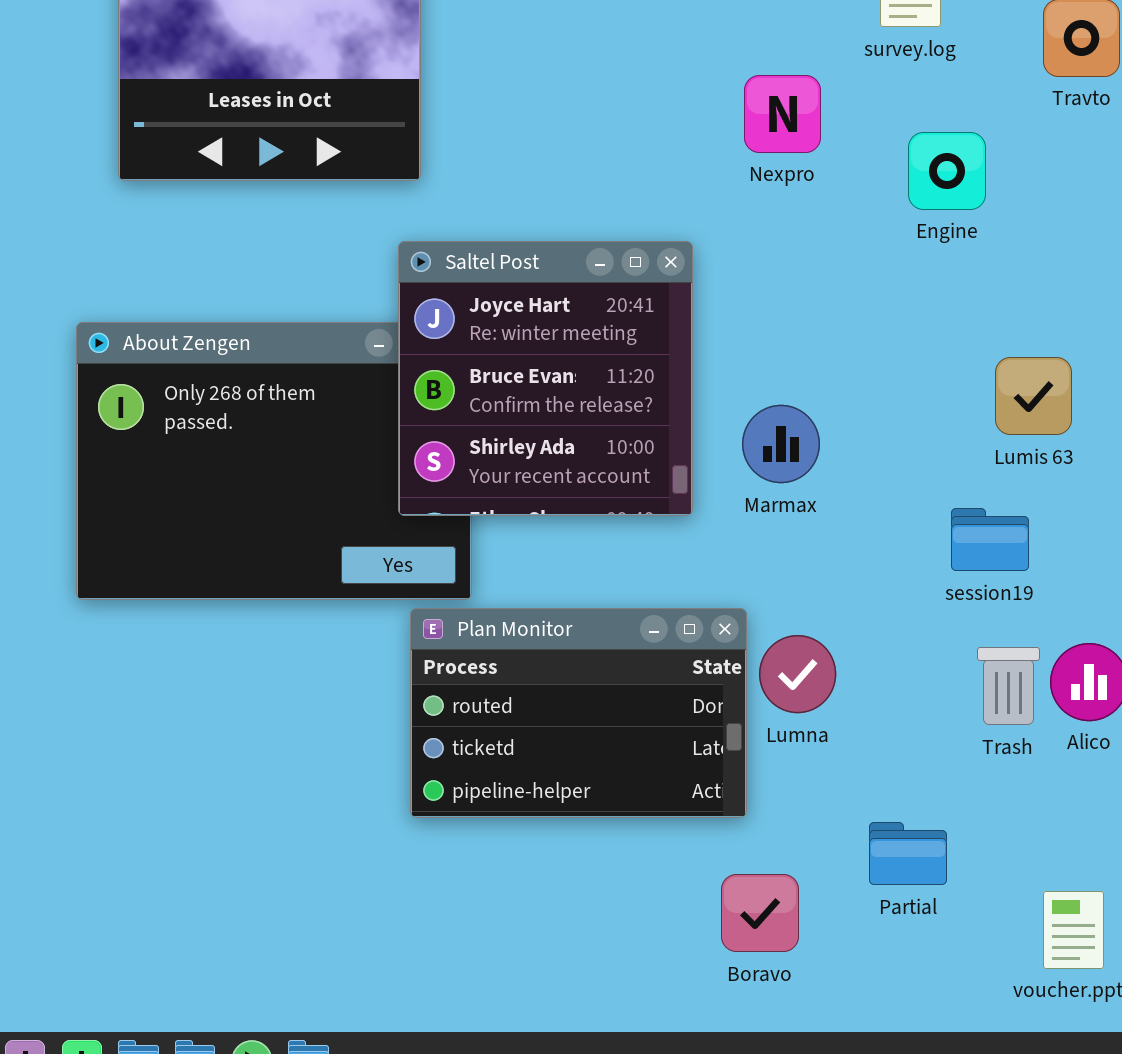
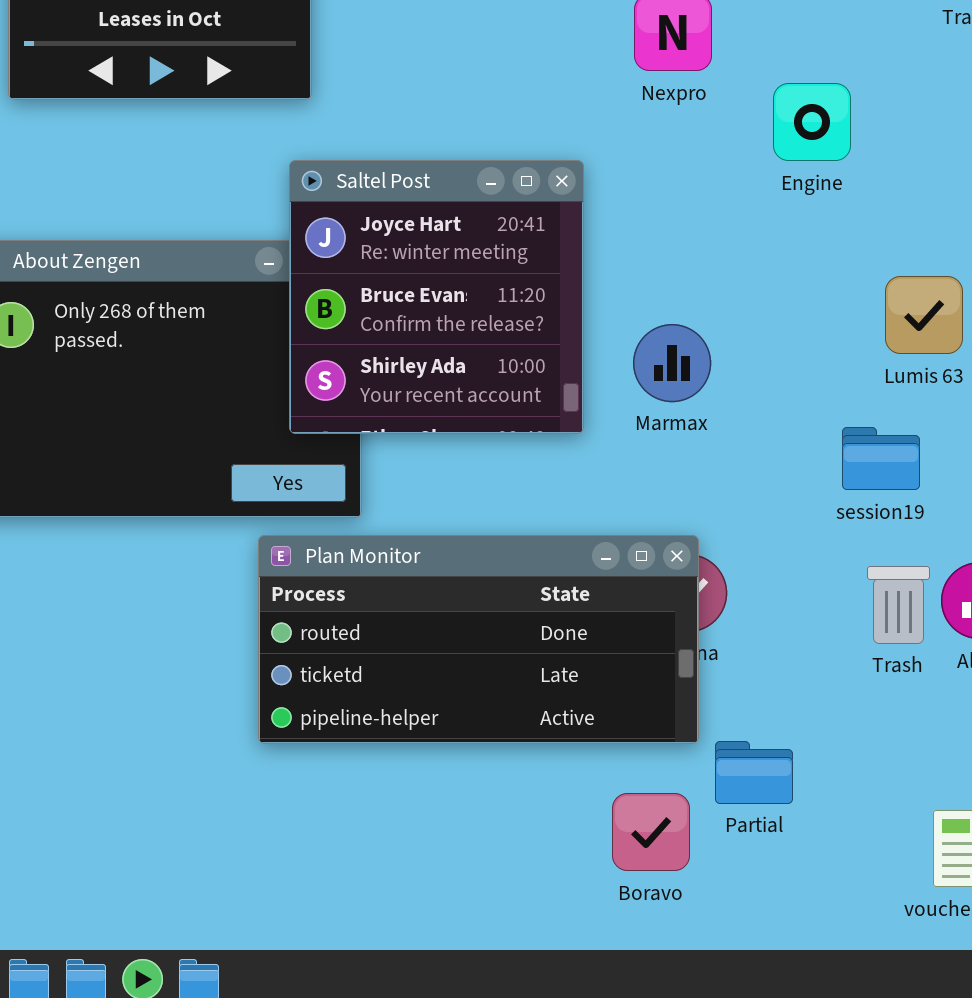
Engine: [908,132,986,210] -> [773,83,851,161], moved
Plan Monitor: [410,608,747,818] -> [258,535,699,744], moved, resized
Partial: [869,822,947,885] -> [715,741,793,804], moved

